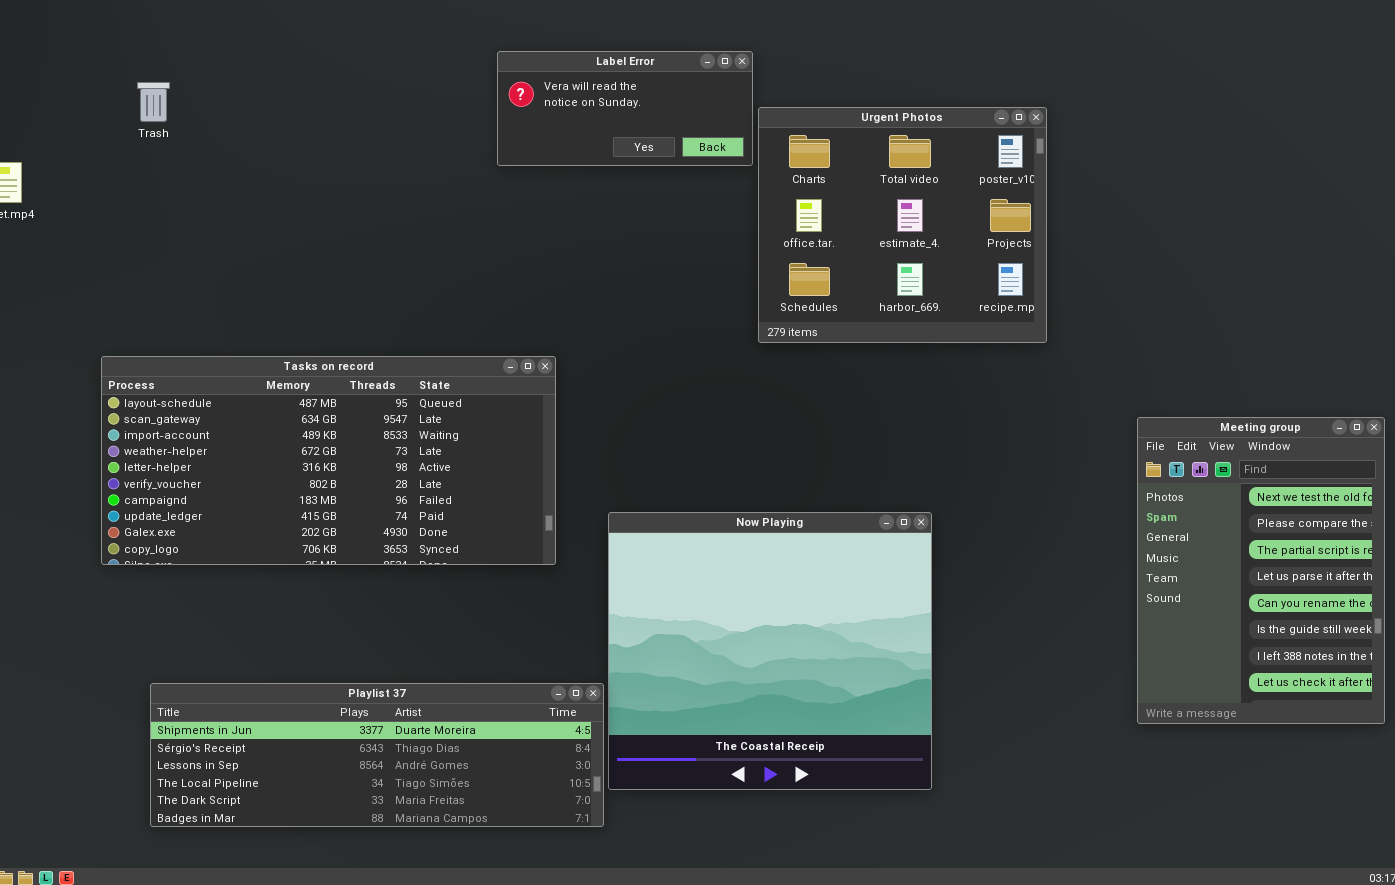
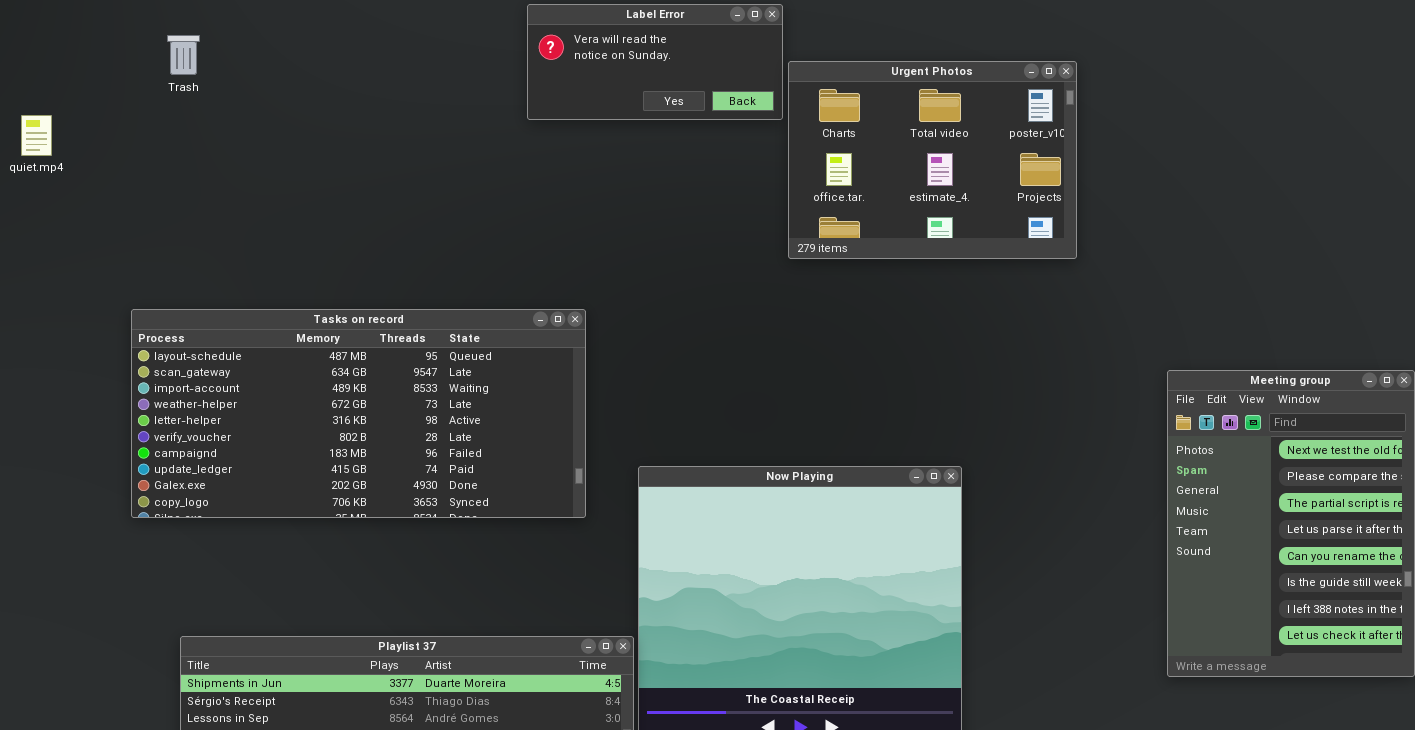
Urgent Photos: [758,107,1047,343] -> [788,61,1077,259], resized

